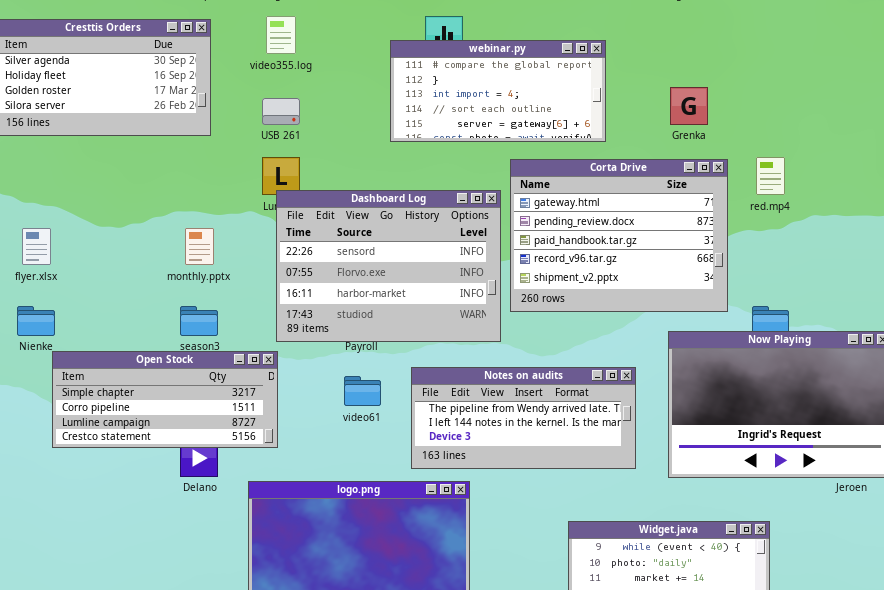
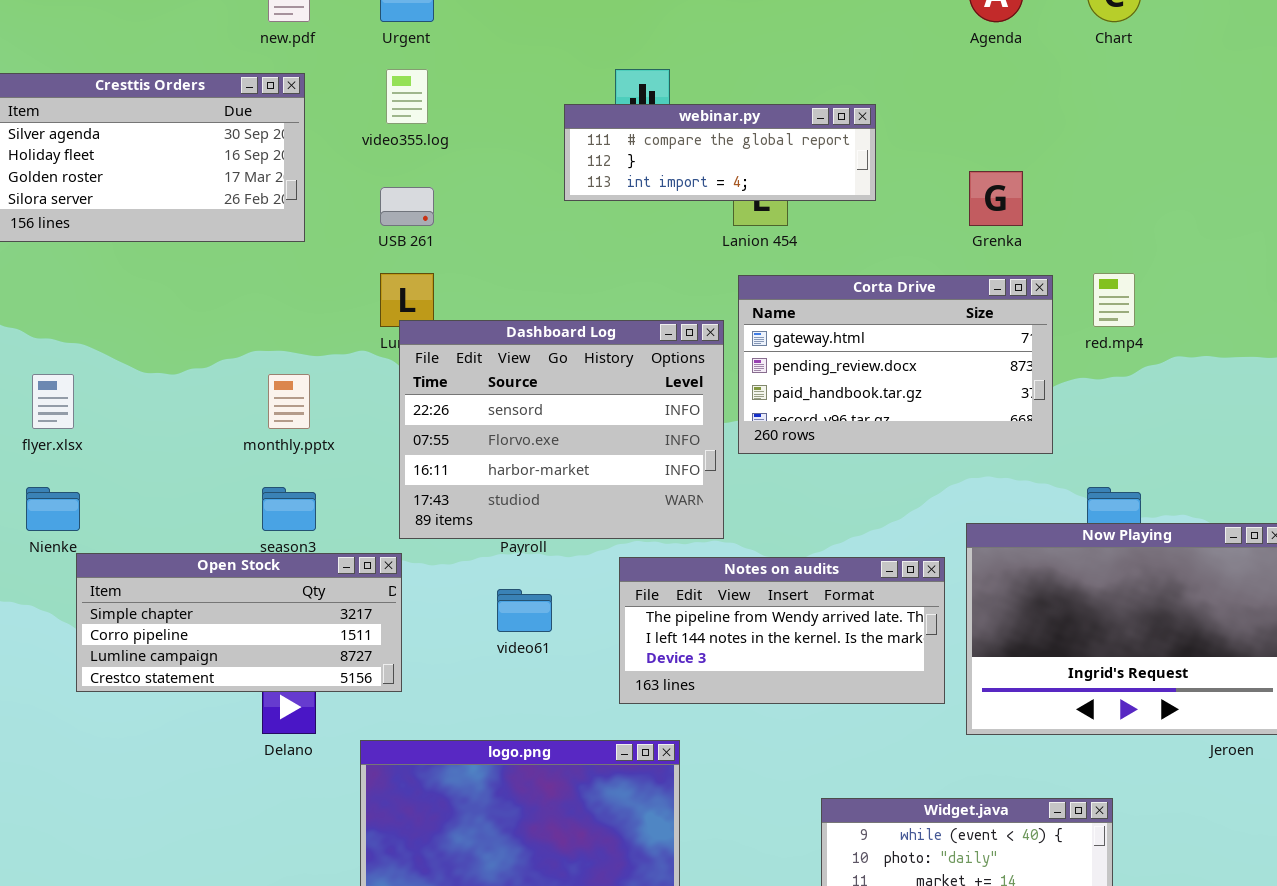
webinar.py: [390,40,606,142] -> [564,104,876,201], resized
Corta Drive: [510,159,728,312] -> [738,275,1053,454], resized
Notes on audits: [411,367,636,469] -> [619,557,945,704], moved

